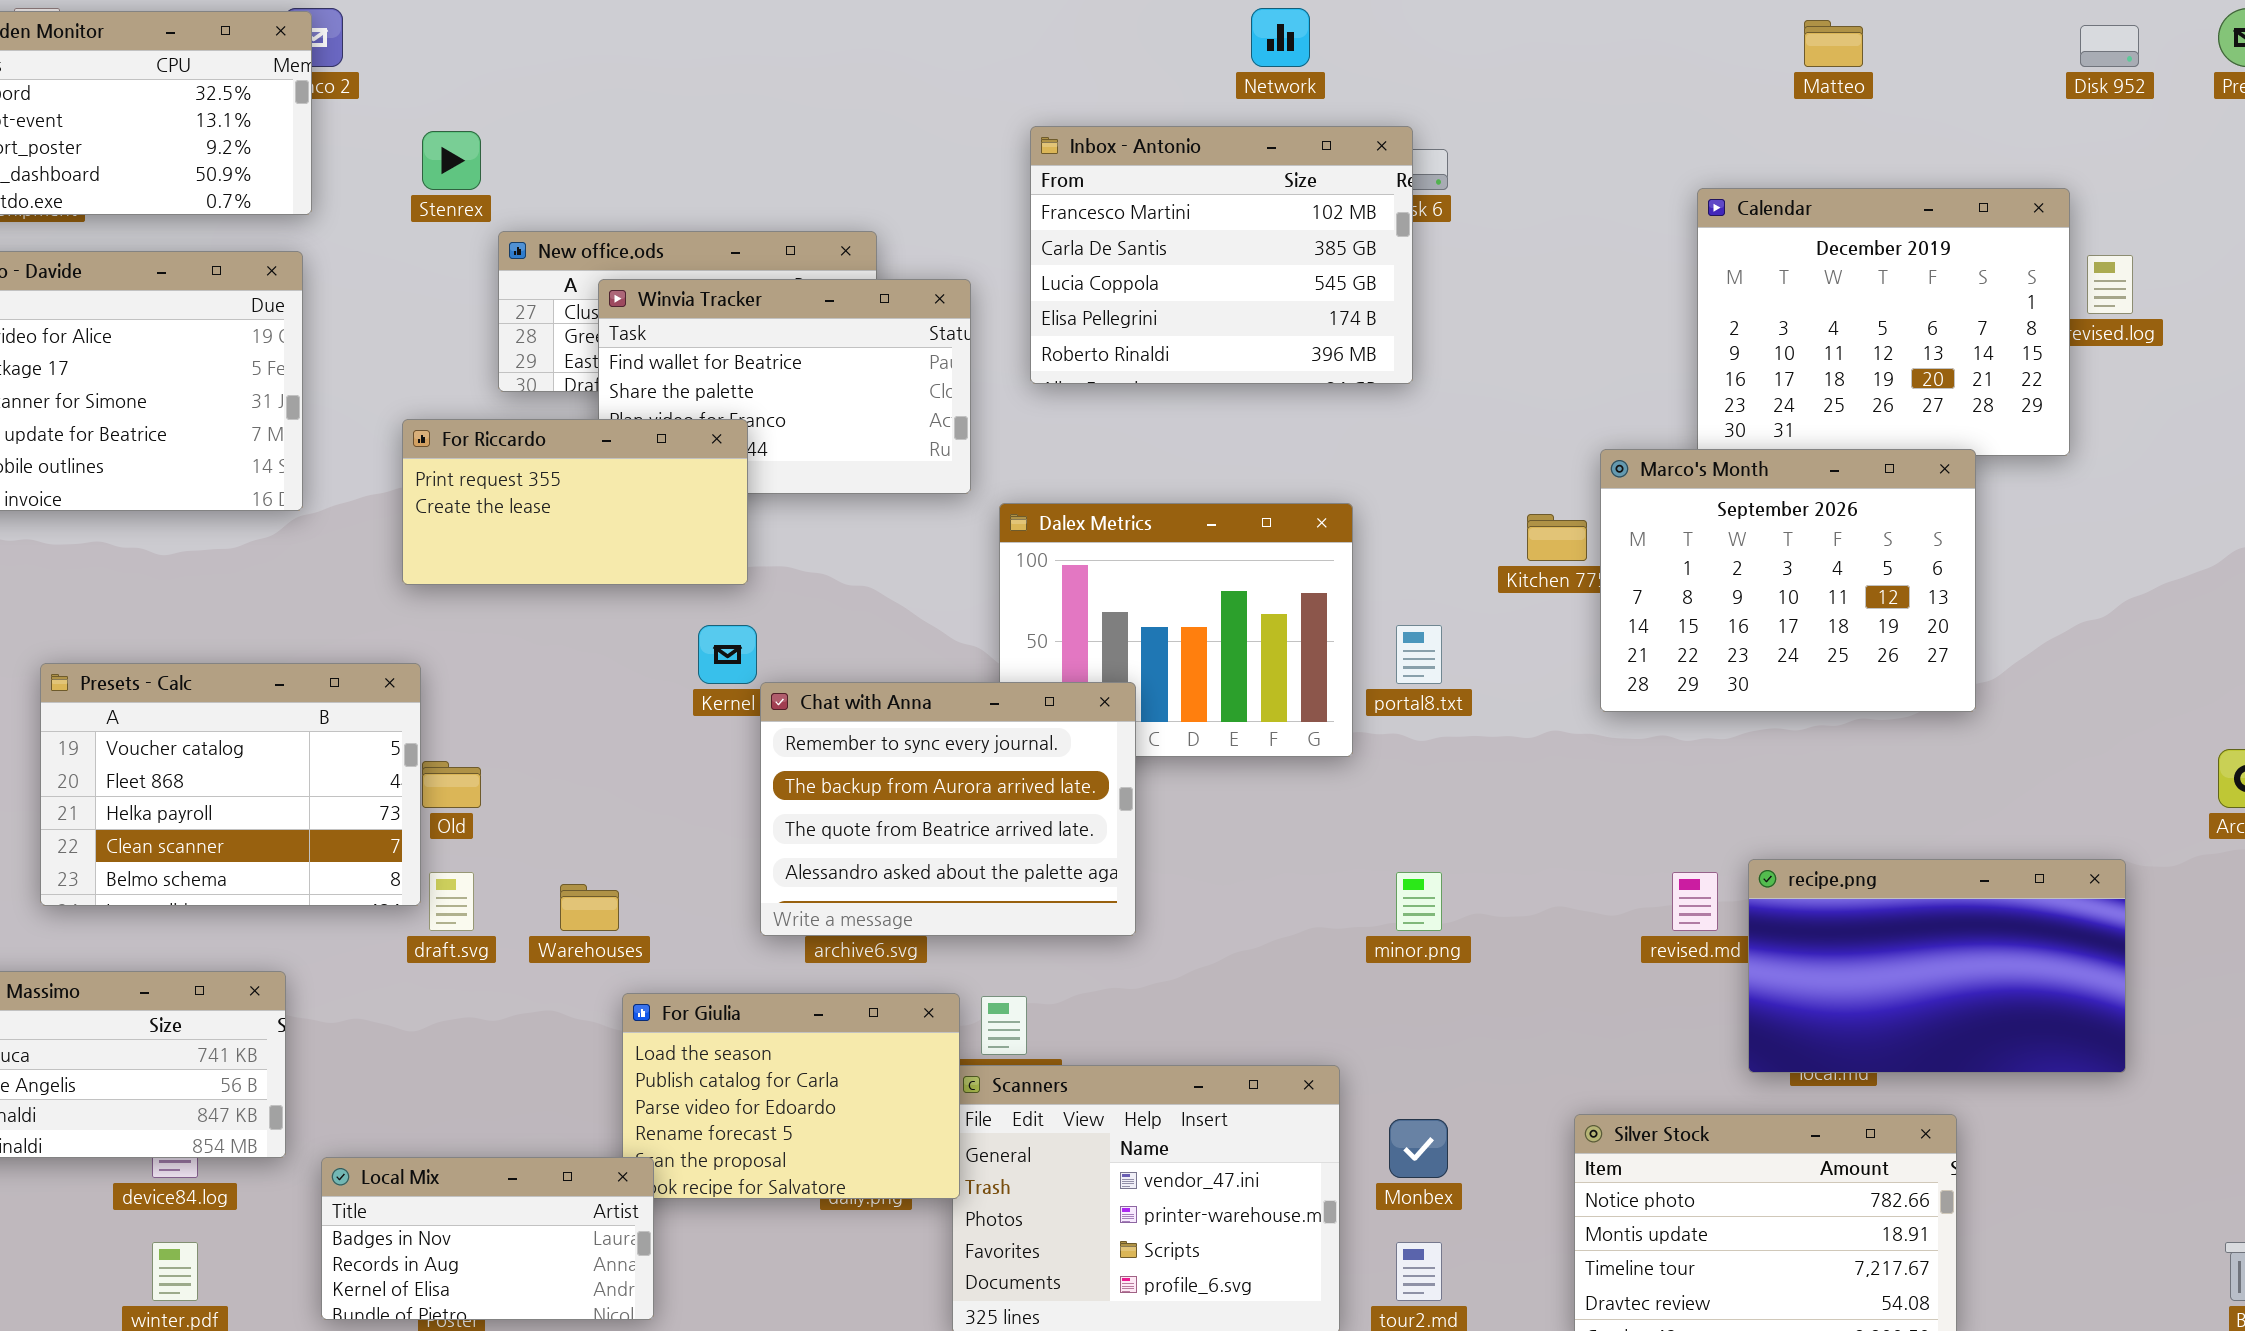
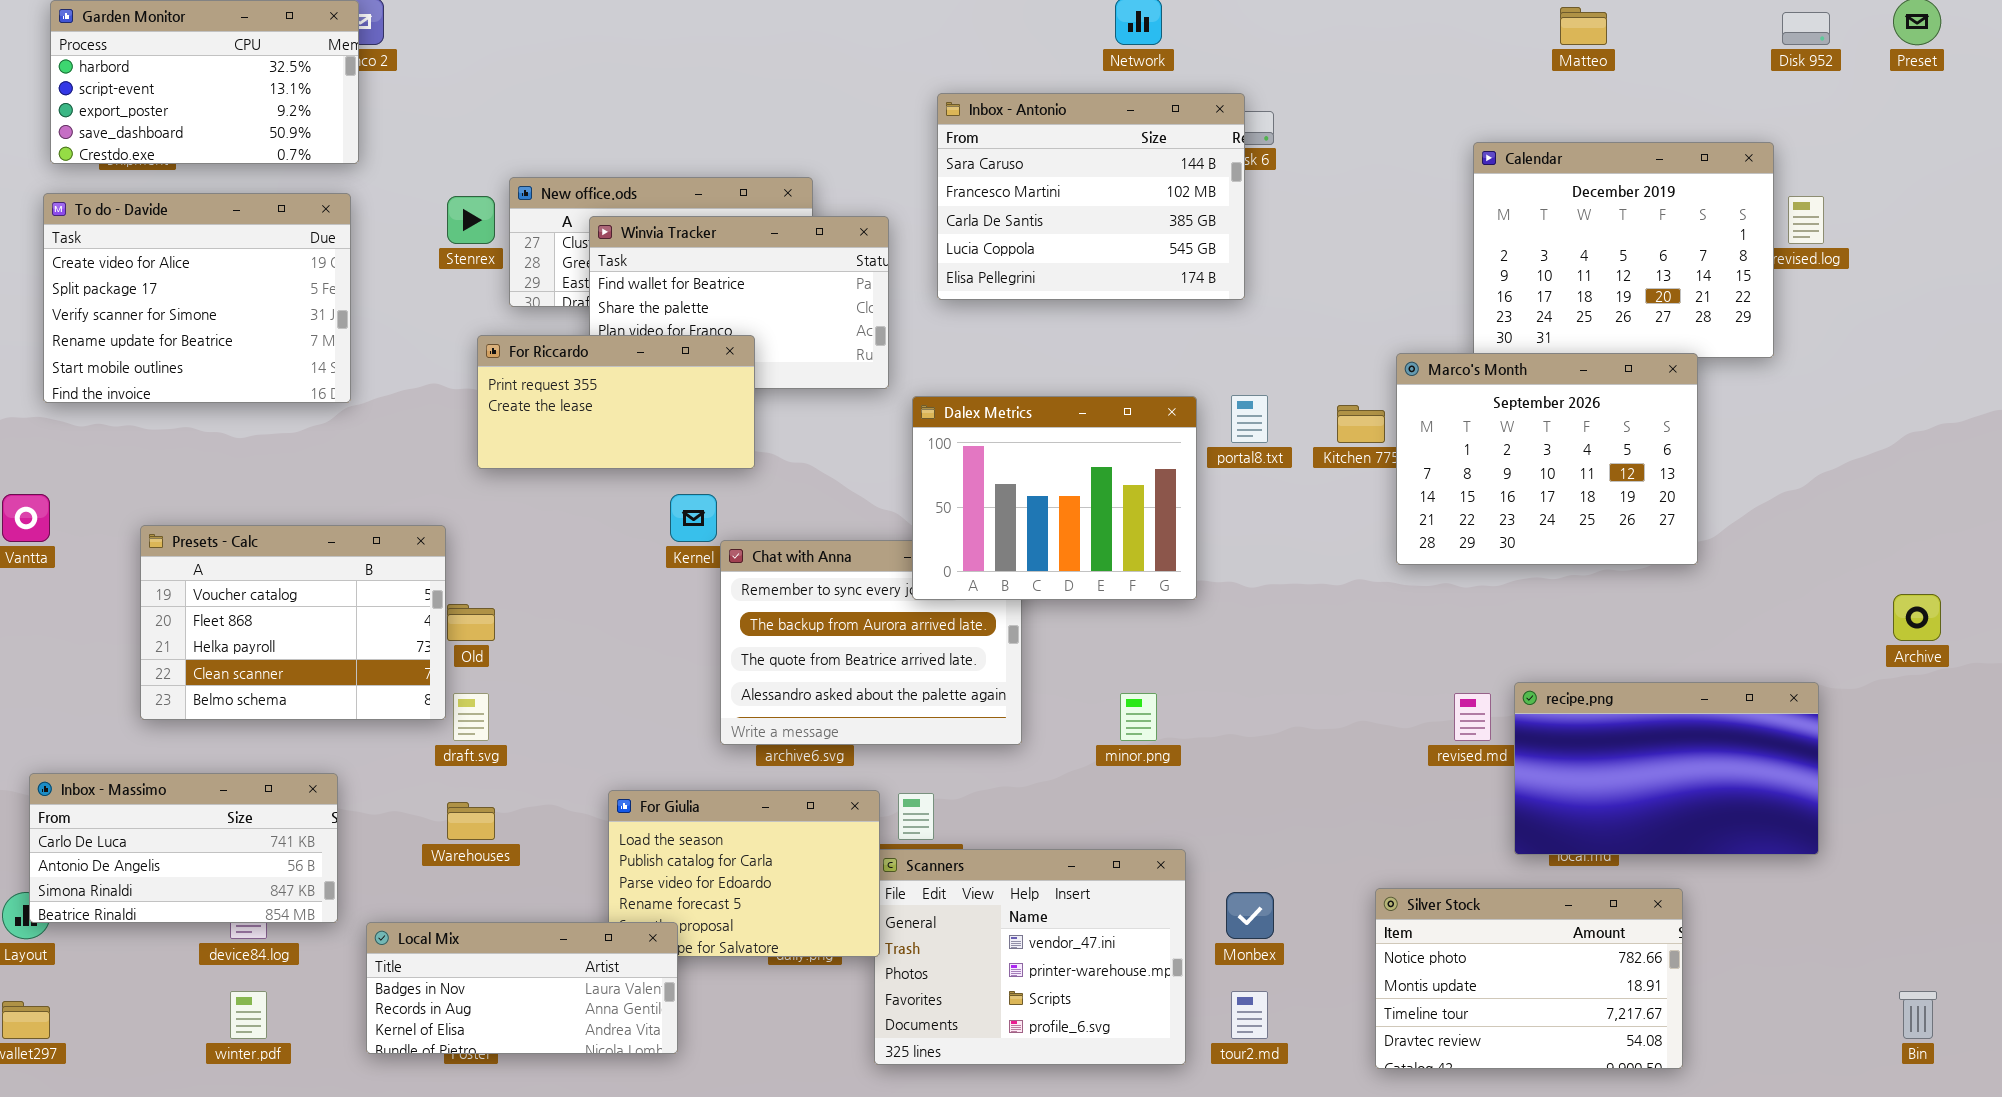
Inbox - Antonio: [1030,126,1413,384] -> [937,93,1245,300], scrolled up 1 row
Stenrex: [422,131,481,190] -> [447,196,495,244], moved
For Riccardo: [402,419,748,585] -> [477,335,755,469], moved
Dalex Metrics: [999,503,1353,757] -> [912,396,1197,600], raised
portal8.txt: [1396,625,1442,684] -> [1231,395,1268,443], moved
minor.png: [1396,872,1442,931] -> [1120,693,1157,741], moved
Warehouses: [560,884,619,931] -> [447,802,495,840], moved
Local Mix: [321,1157,654,1320] -> [366,922,678,1054], resized

